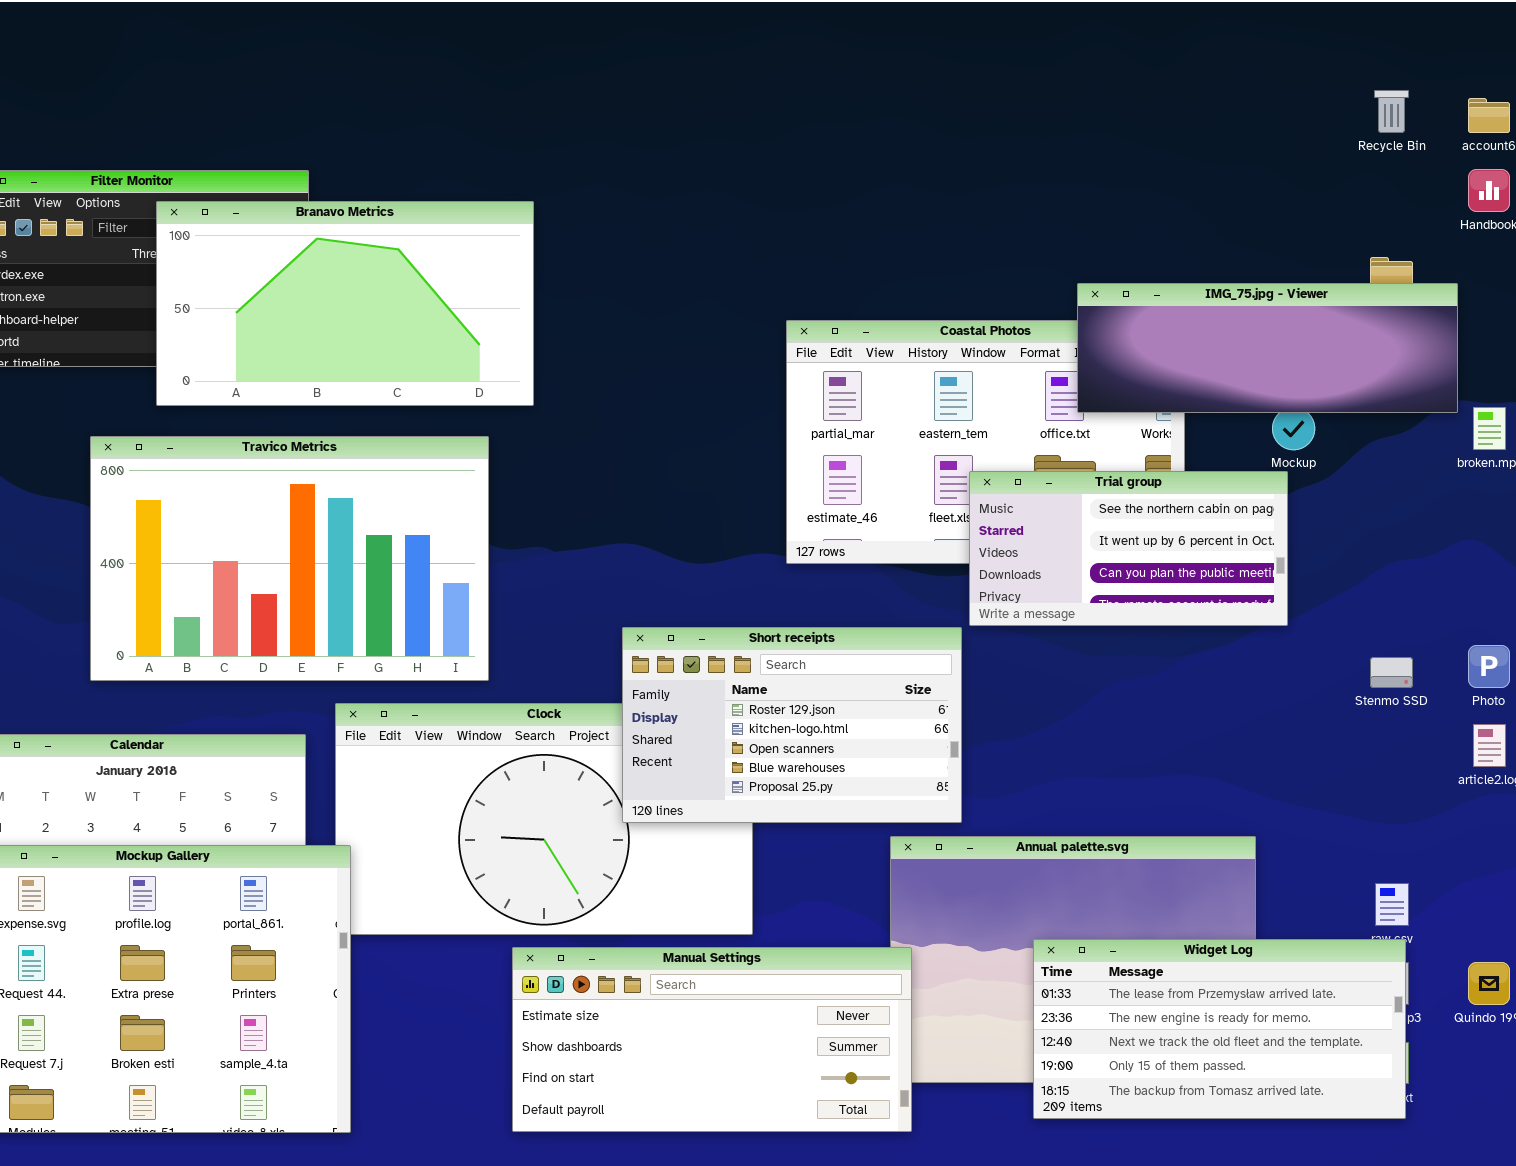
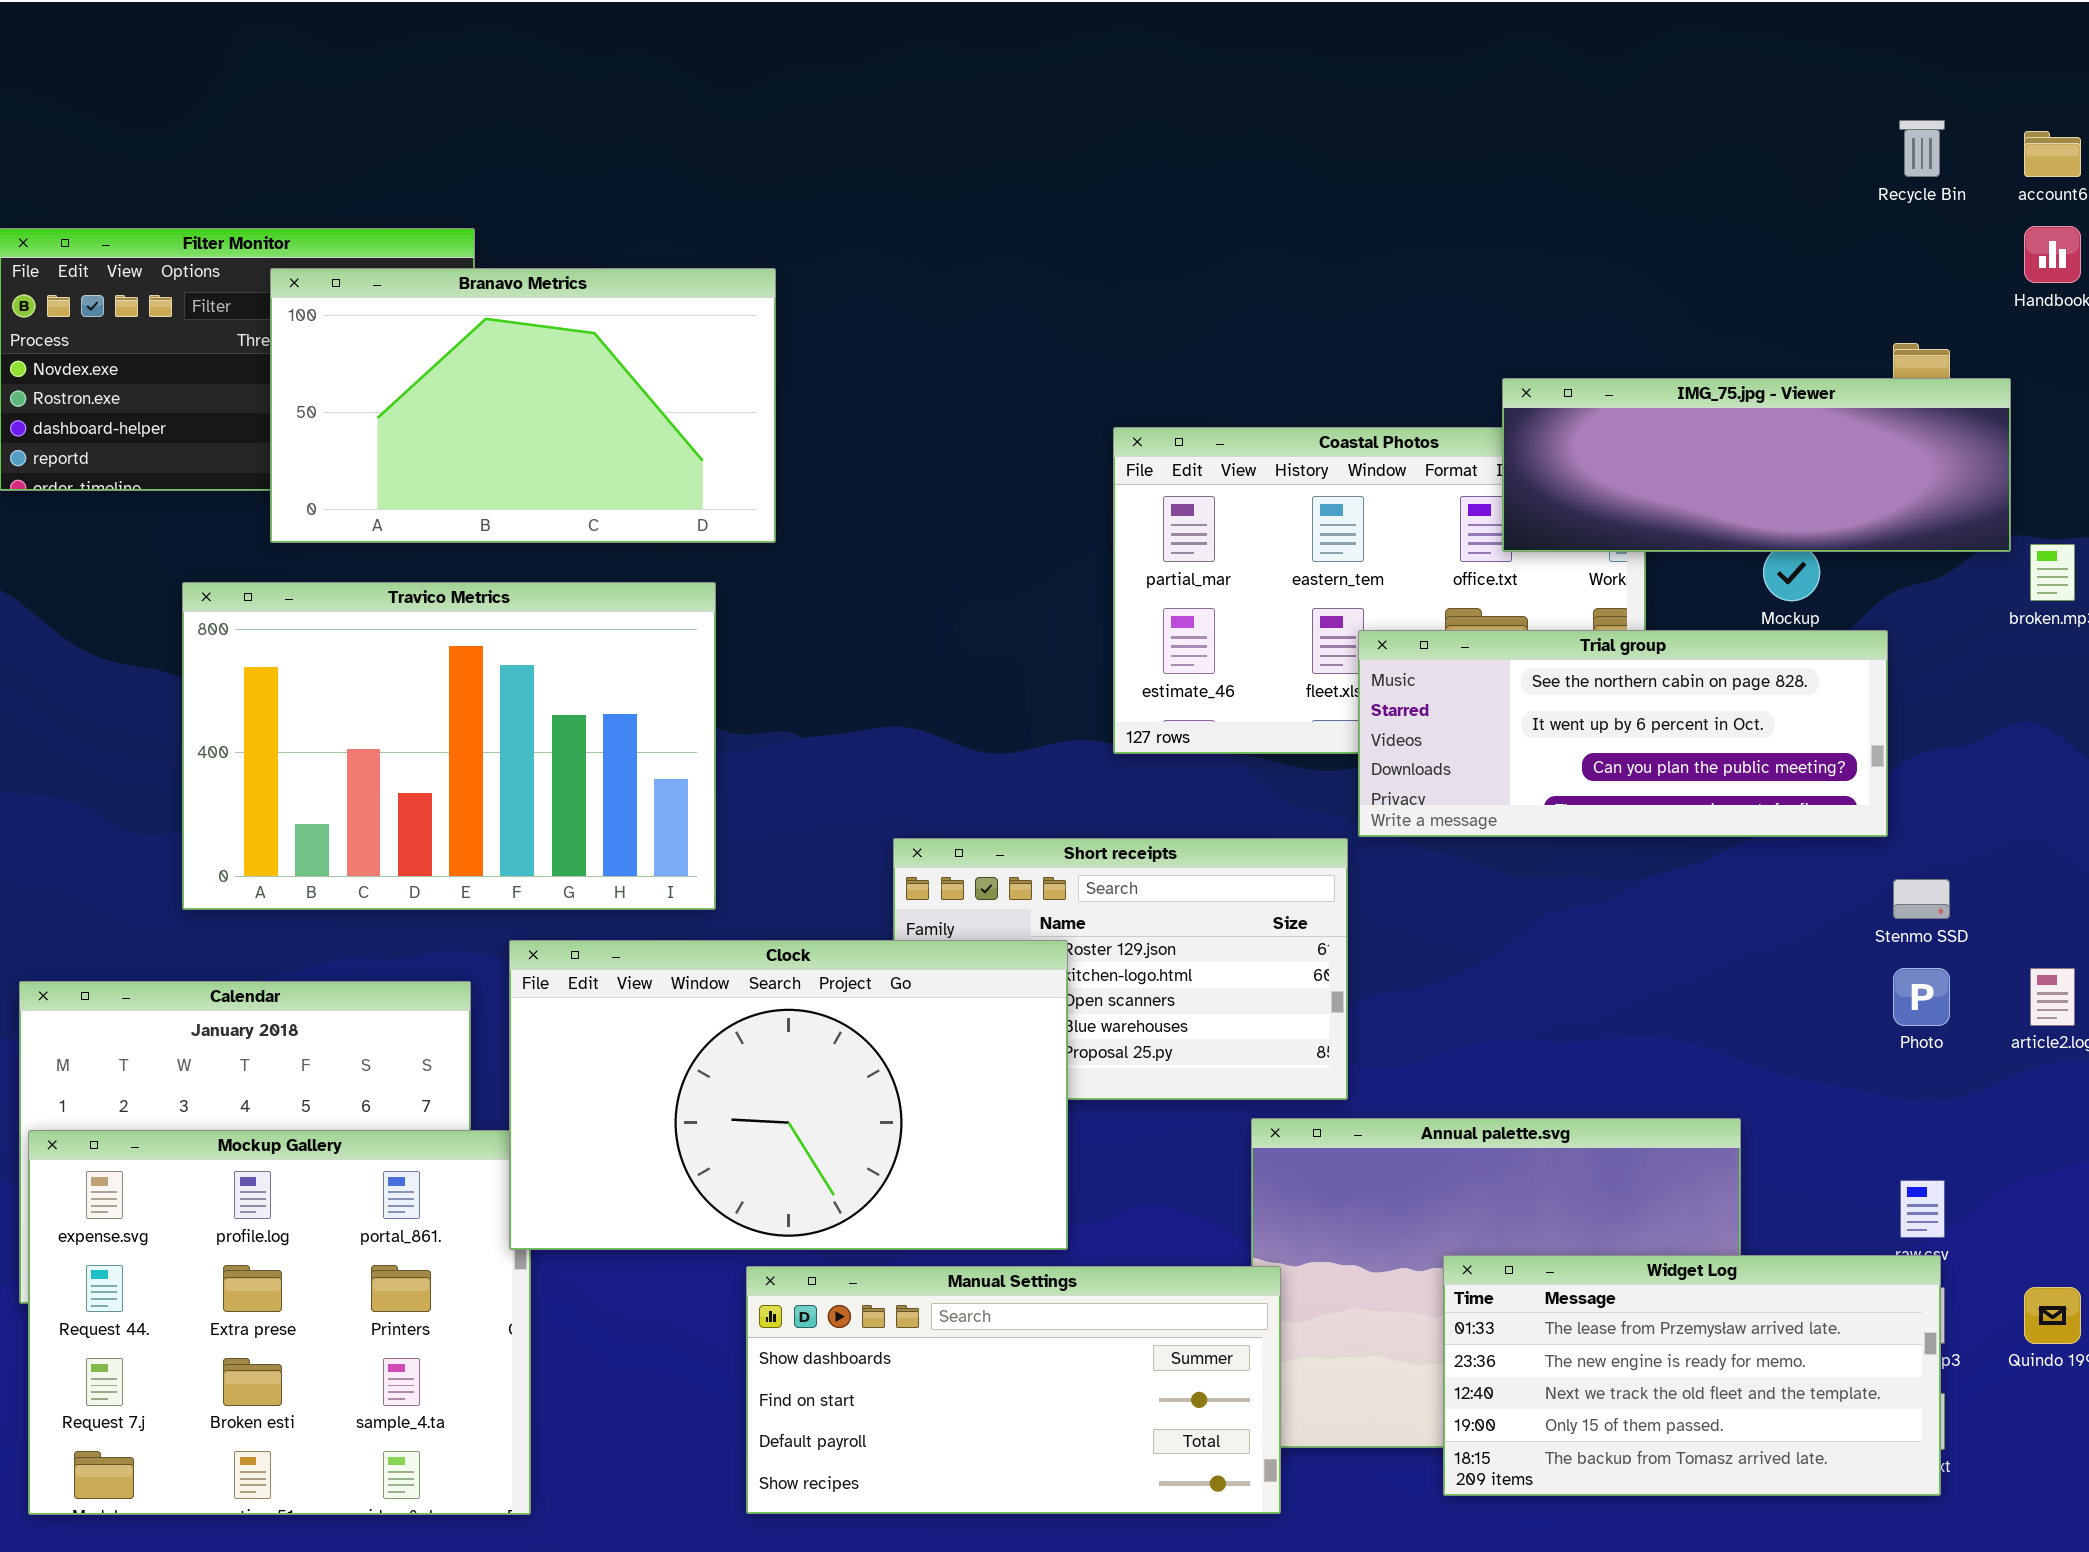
Trial group: [969,471,1288,626] -> [1358,630,1888,837], resized
Photo: [1468,645,1510,688] -> [1893,968,1950,1026], moved
Clock: [335,703,753,935] -> [509,940,1068,1250], raised
Manual Settings: [512,947,912,1132] -> [746,1266,1281,1514], scrolled down 1 row

